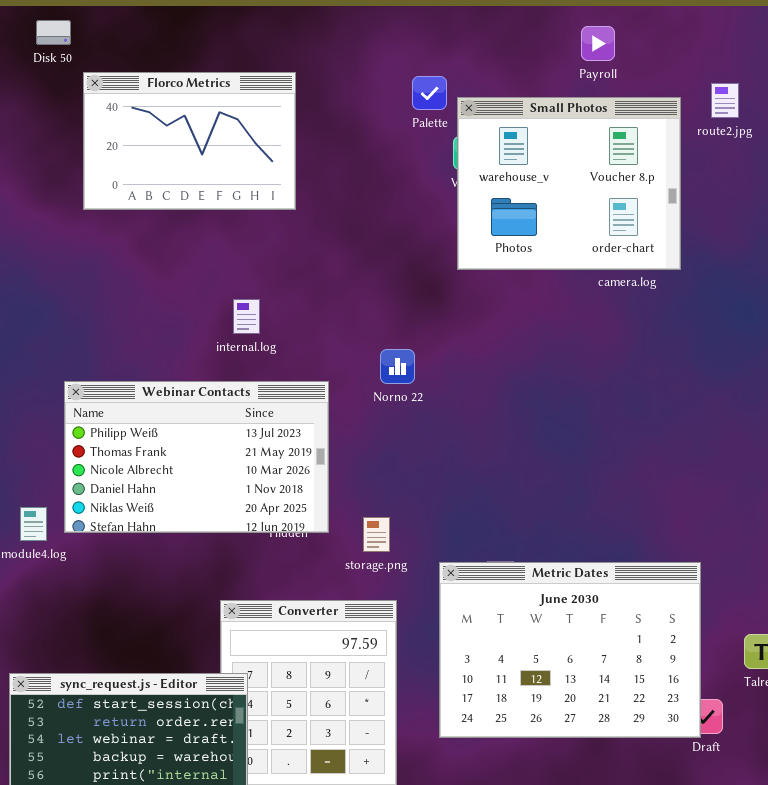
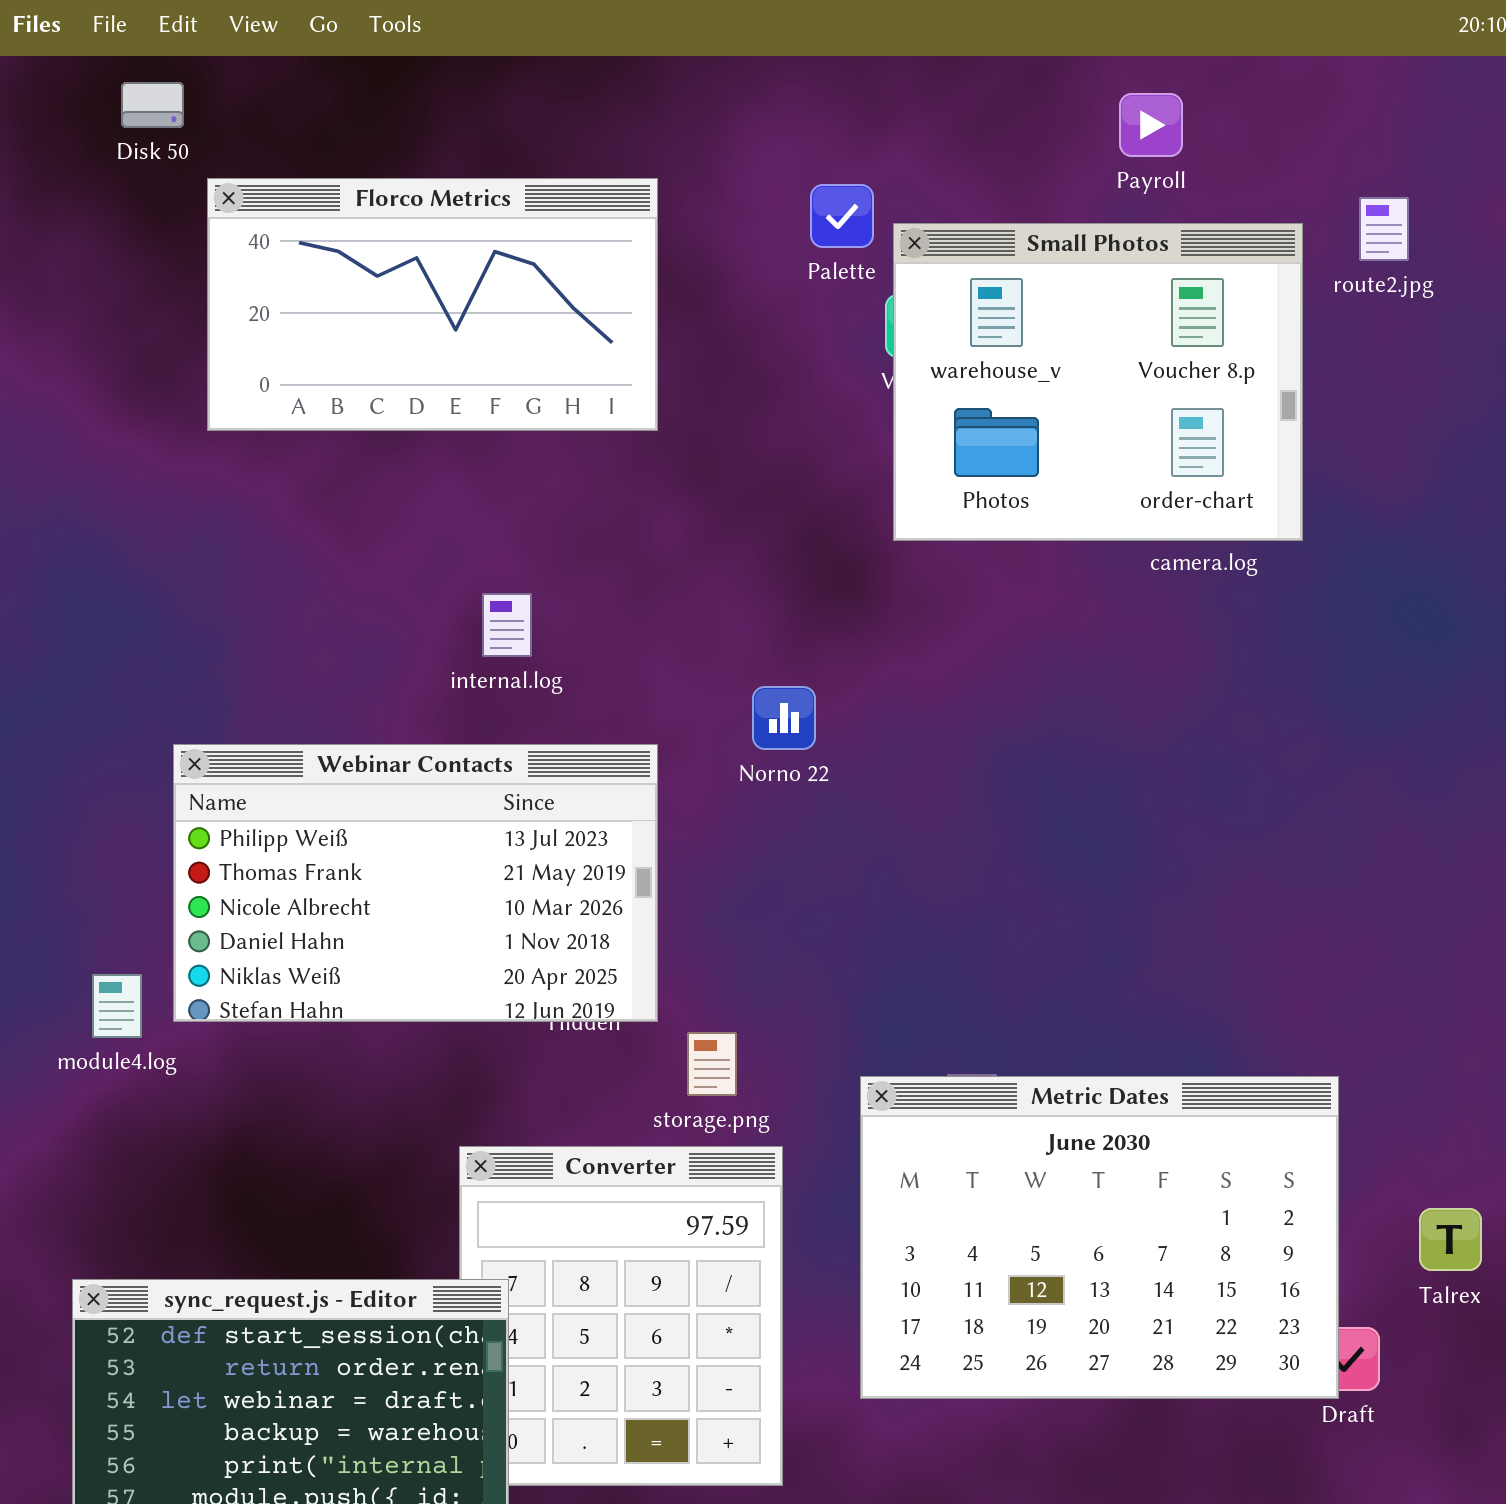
Florco Metrics: [83,72,296,210] -> [207,178,658,431], resized
storage.png: [363,517,390,552] -> [687,1032,737,1096], moved

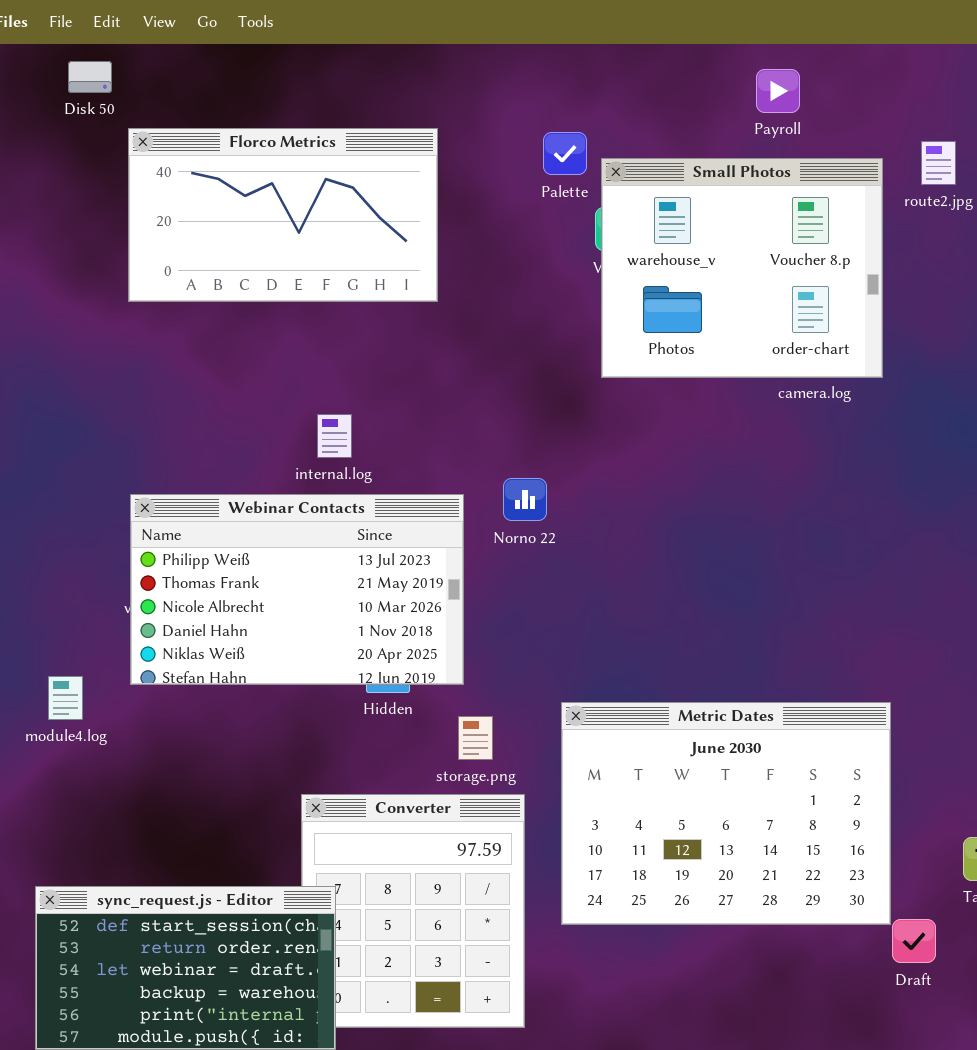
Webinar Contacts: [173,744,658,1022] -> [130,494,464,685], moved
Metric Dates: [860,1076,1339,1399] -> [561,702,891,925], moved

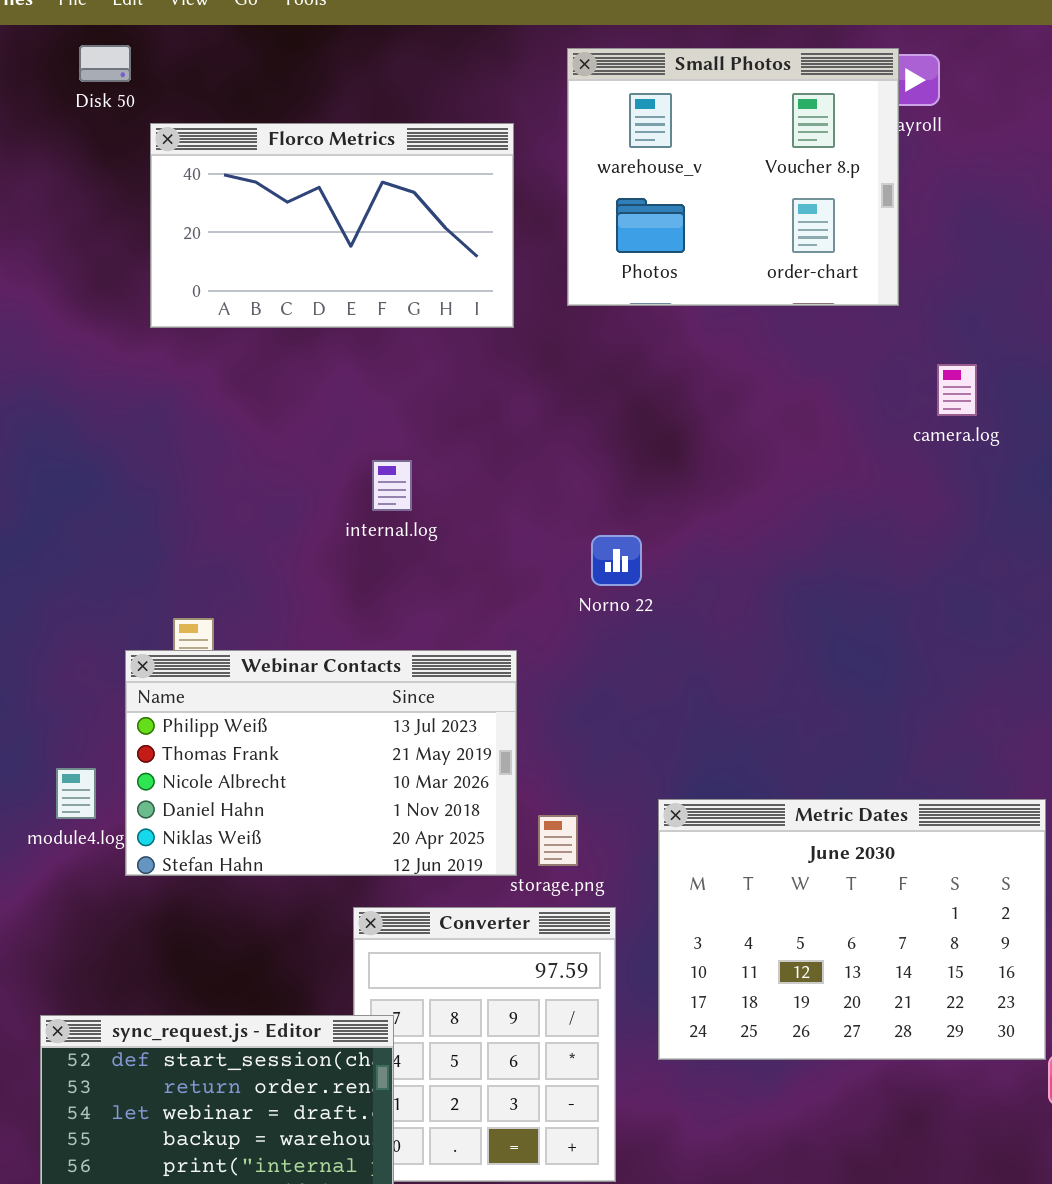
Small Photos: [601,158,883,378] -> [567,48,899,306], moved
Webinar Contacts: [130,494,464,685] -> [125,650,517,876], moved

